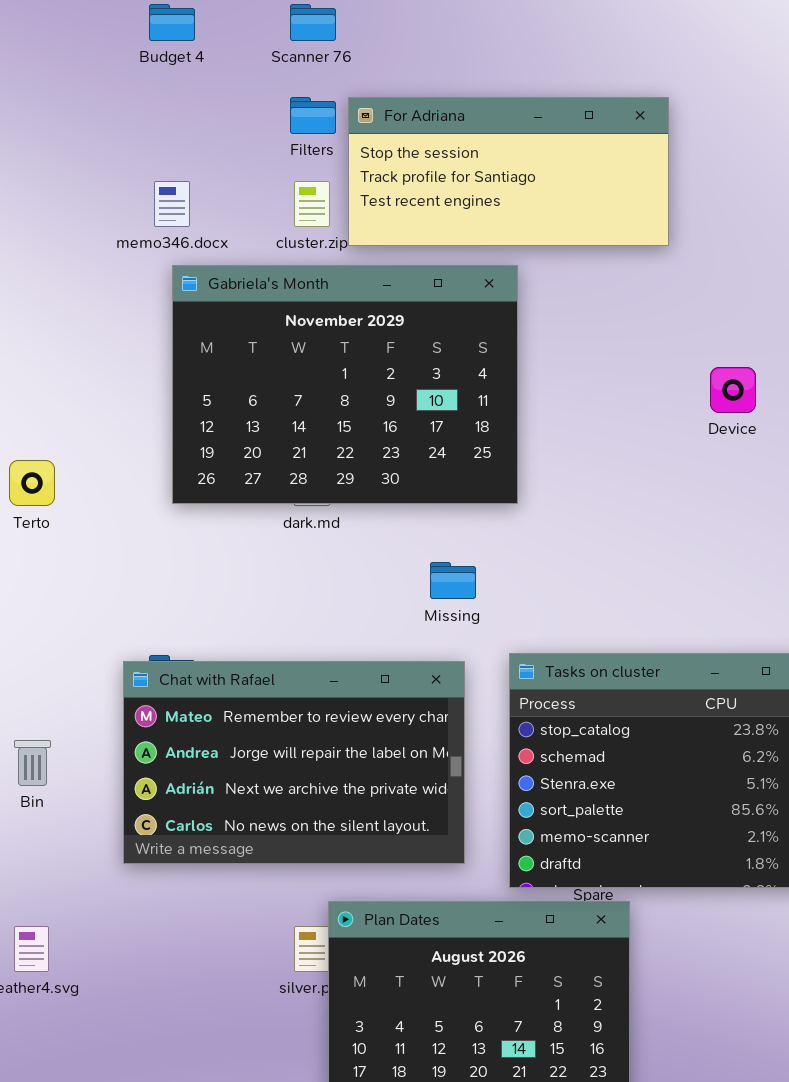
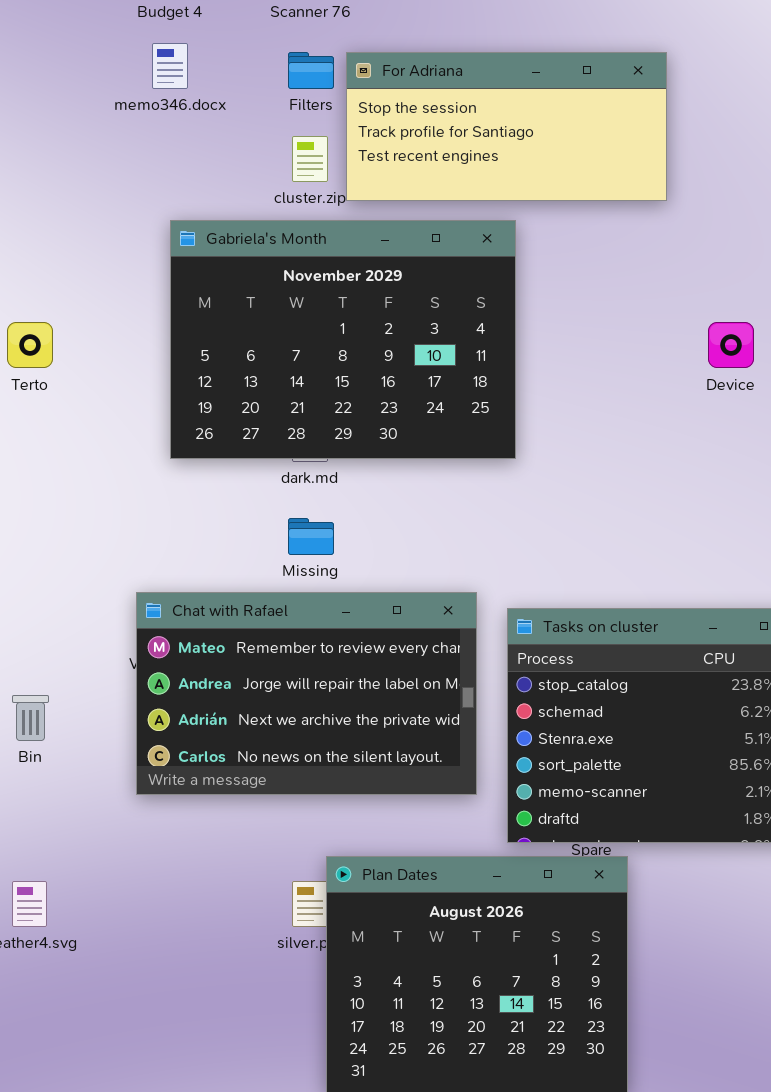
memo346.docx: [154,181,190,227] -> [152,43,188,89], moved
Terto: [9,460,55,506] -> [7,322,53,368], moved
Missing: [430,562,476,599] -> [288,518,334,555], moved
Chat with Rafael: [123,661,465,864] -> [136,592,477,795], moved

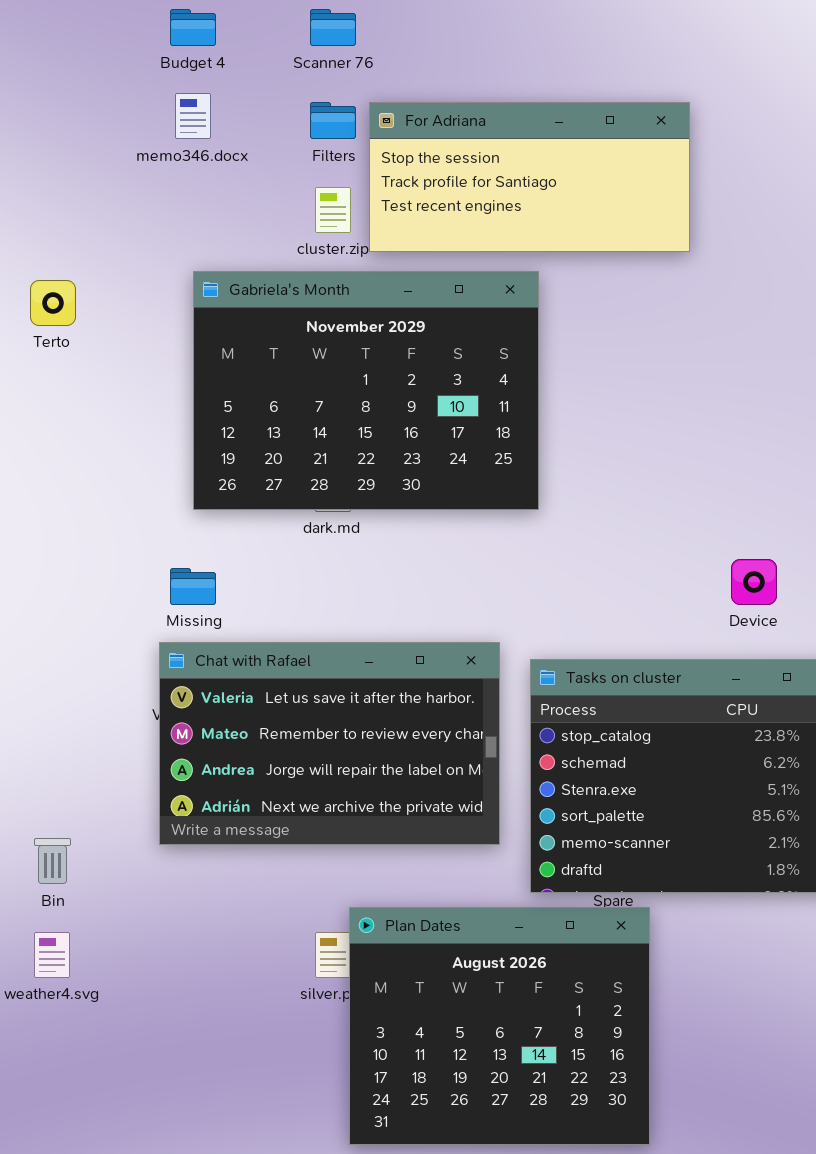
Terto: [7,322,53,368] -> [30,280,76,326], moved
Device: [708,322,754,368] -> [731,559,777,605], moved
Missing: [288,518,334,555] -> [170,568,216,605], moved
Chat with Rafael: [136,592,477,795] -> [159,642,500,845], scrolled up 1 row
Bin: [12,695,49,741] -> [34,838,71,884], moved

